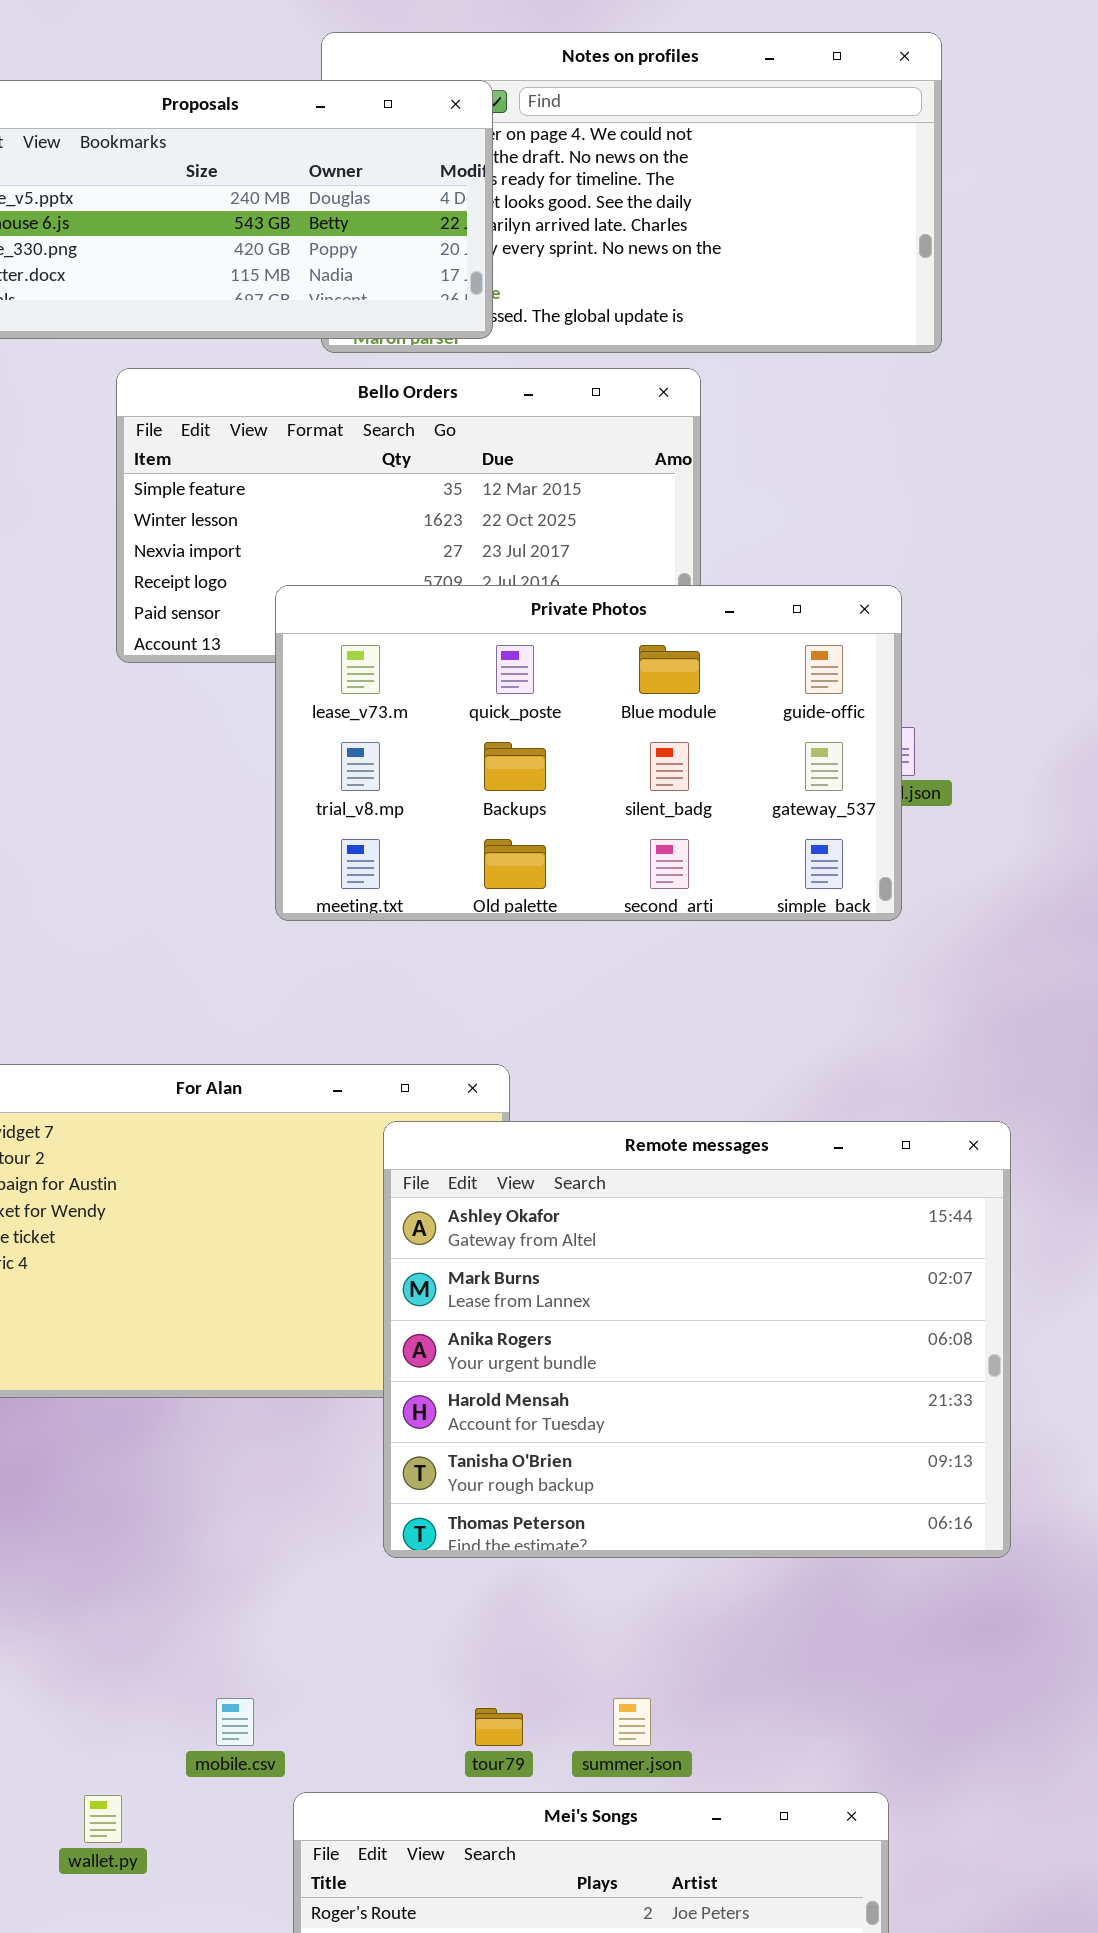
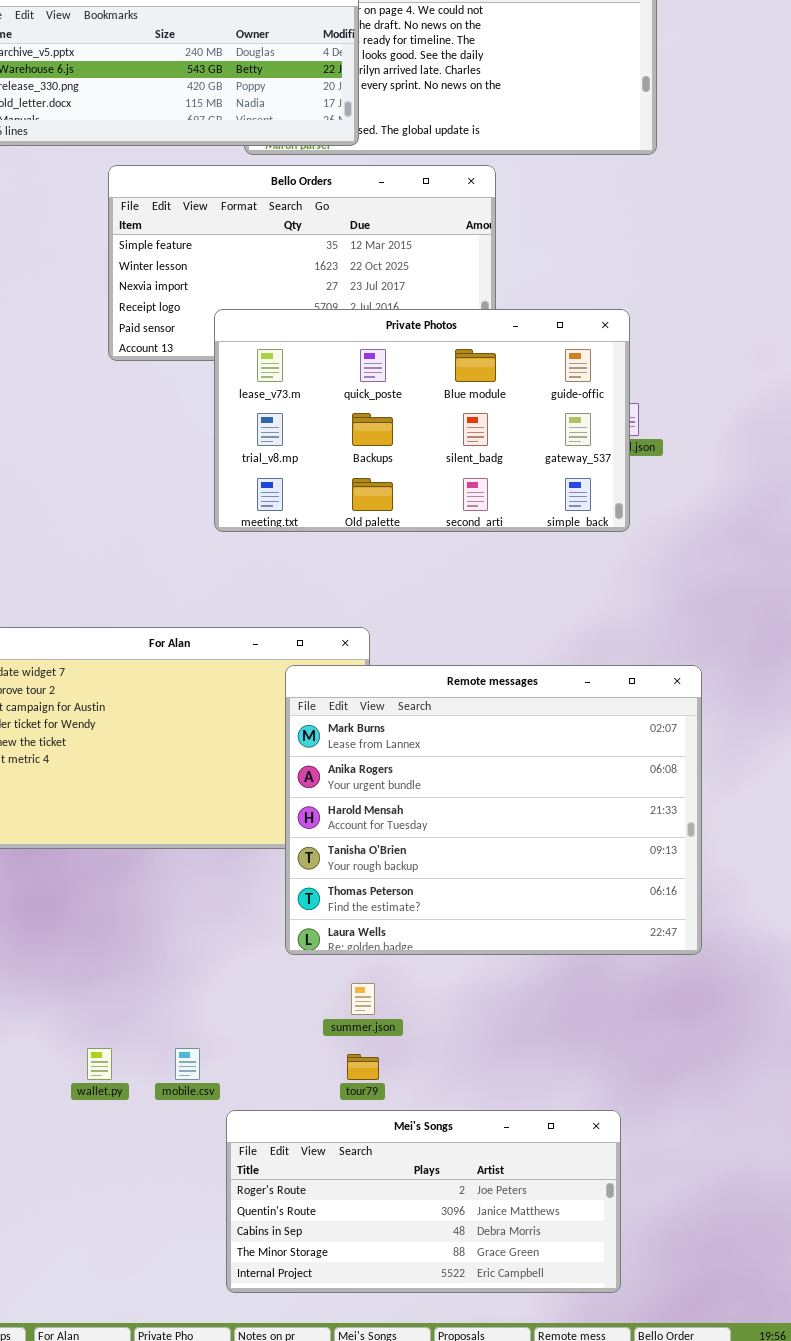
Remote messages: [383,1121,1011,1558] -> [285,665,702,955], scrolled down 1 row
summer.json: [613,1698,651,1746] -> [351,983,375,1015], moved
wallet.py: [84,1795,122,1843] -> [87,1048,112,1080], moved

